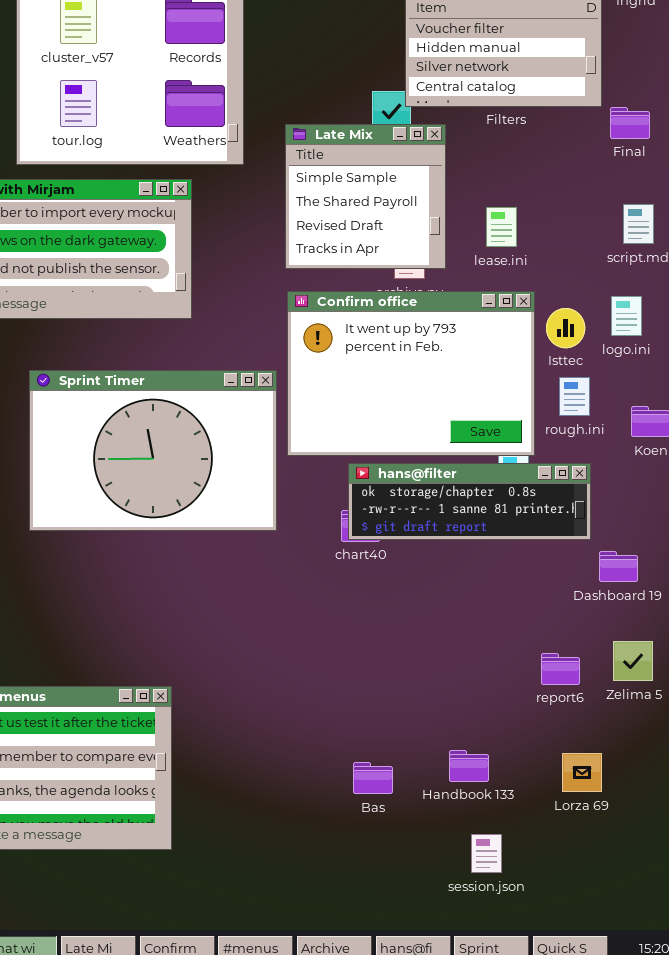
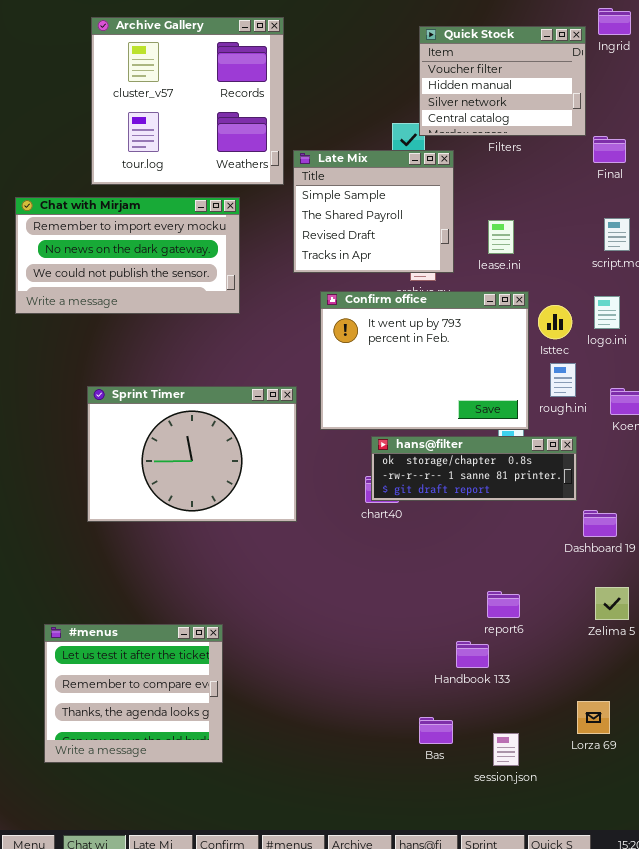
Late Mix: [285,124,446,269] -> [293,150,454,273], resized
Sprint Timer: [29,370,277,531] -> [87,386,297,522], moved
report6: [541,653,580,685] -> [487,591,520,618], moved
Handbook 133: [449,750,489,782] -> [456,641,489,668], moved
Lorza 69: [562,753,602,792] -> [577,701,610,734], moved
Bas: [353,762,393,794] -> [419,717,453,744], moved
session.json: [471,834,502,873] -> [493,733,519,766], moved

